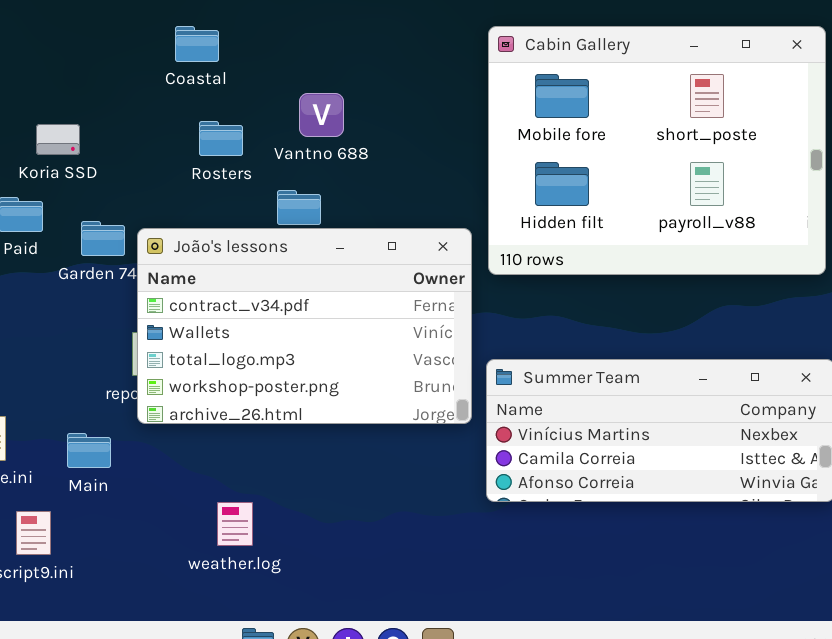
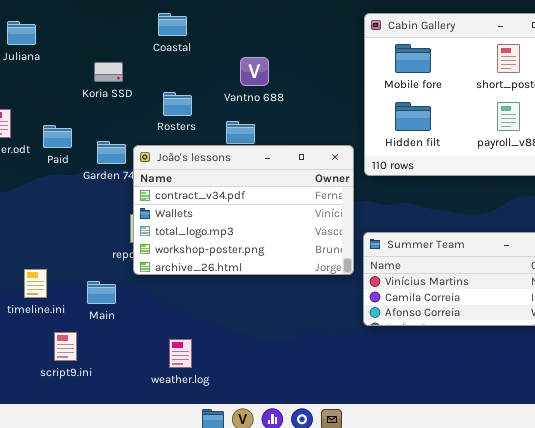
Rosters: [199,121,243,156] -> [163,92,192,116], moved
Koria SSD: [36,124,80,155] -> [94,62,123,82], moved
weather.log: [217,502,253,546] -> [169,339,192,368], moved

